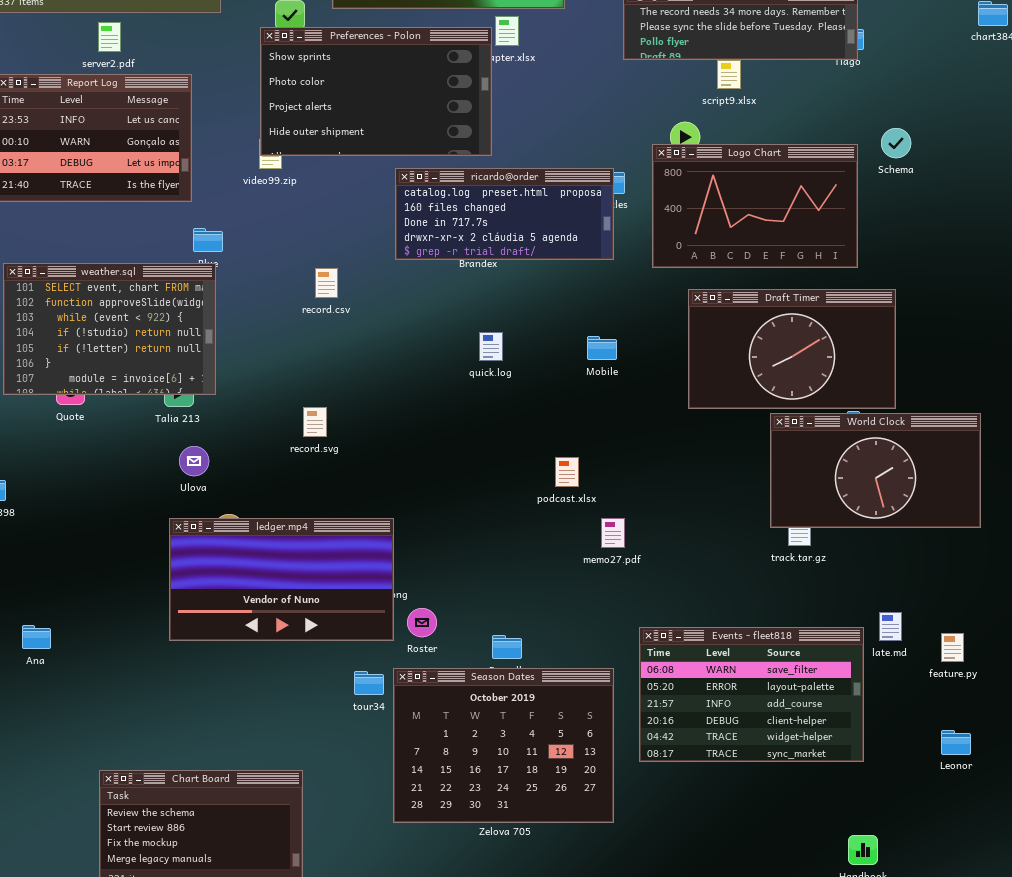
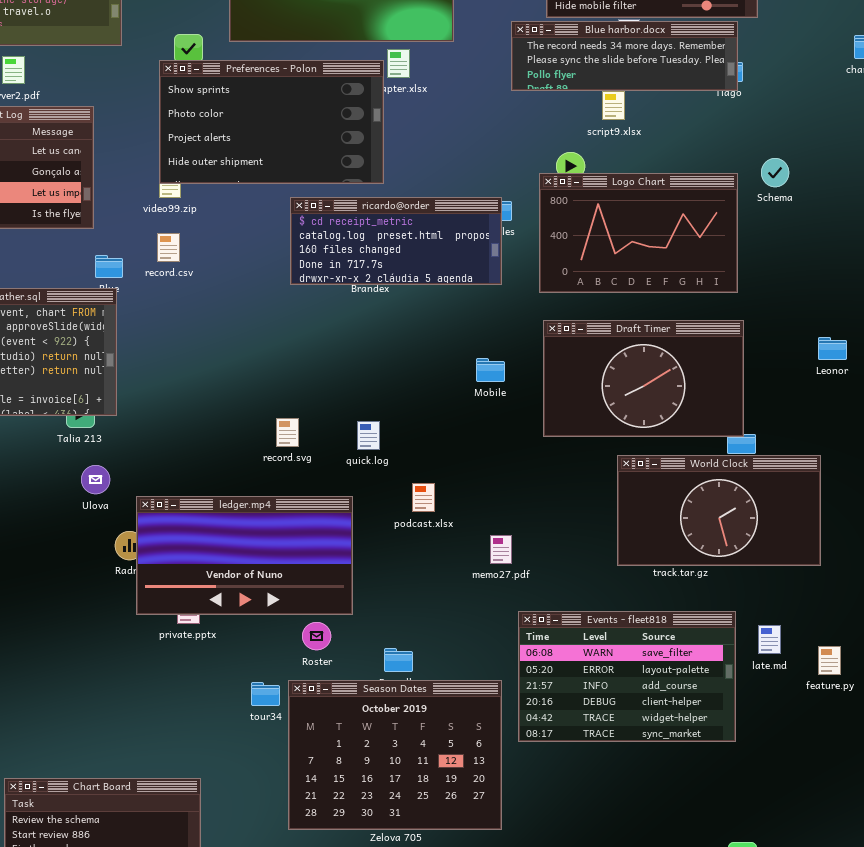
ricardo@order: [395,168,614,260] -> [290,197,502,285], scrolled up 1 row
record.csv: [315,268,338,298] -> [157,233,180,262], moved
Draft Timer: [688,289,896,409] -> [543,320,744,437], moved
quick.log: [479,332,503,361] -> [357,421,380,450], moved
record.svg: [303,407,327,437] -> [276,418,299,447], moved
World Clock: [770,413,981,528] -> [617,455,821,566], moved
podcast.xlsx: [555,457,579,487] -> [412,483,435,512], moved
ledger.mp4: [169,518,394,641] -> [136,496,353,615], moved
Events - fleet818: [639,627,864,762] -> [518,611,736,742], moved
Leonor: [941,730,971,755] -> [818,337,847,360], moved

